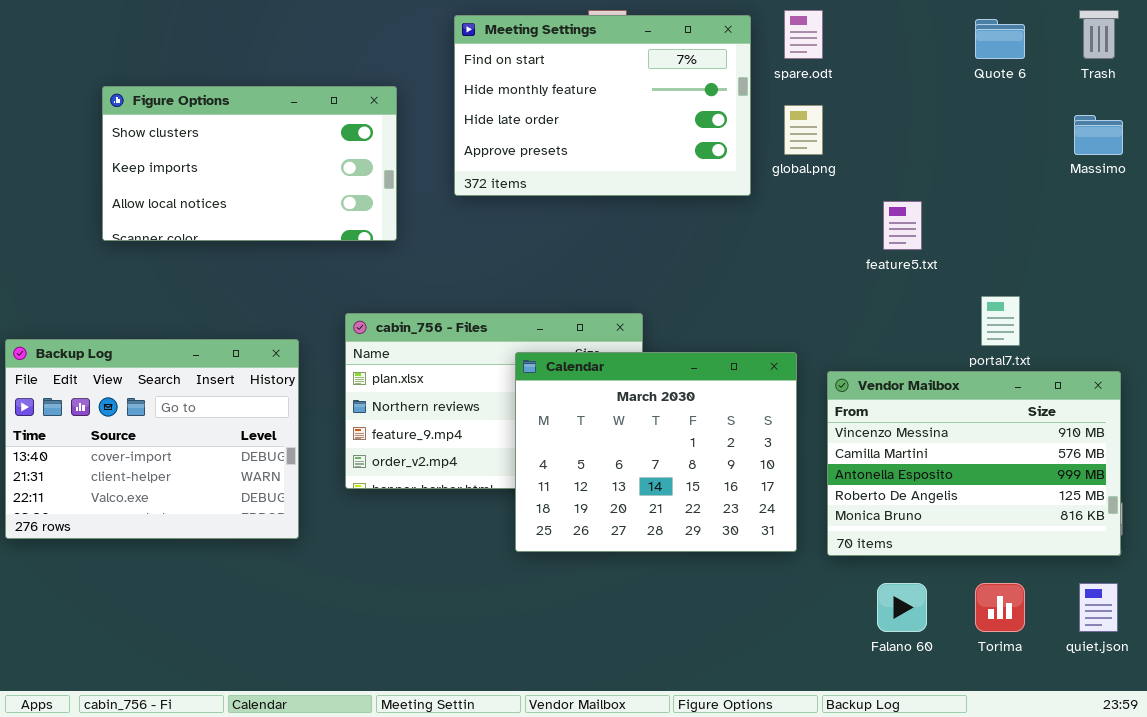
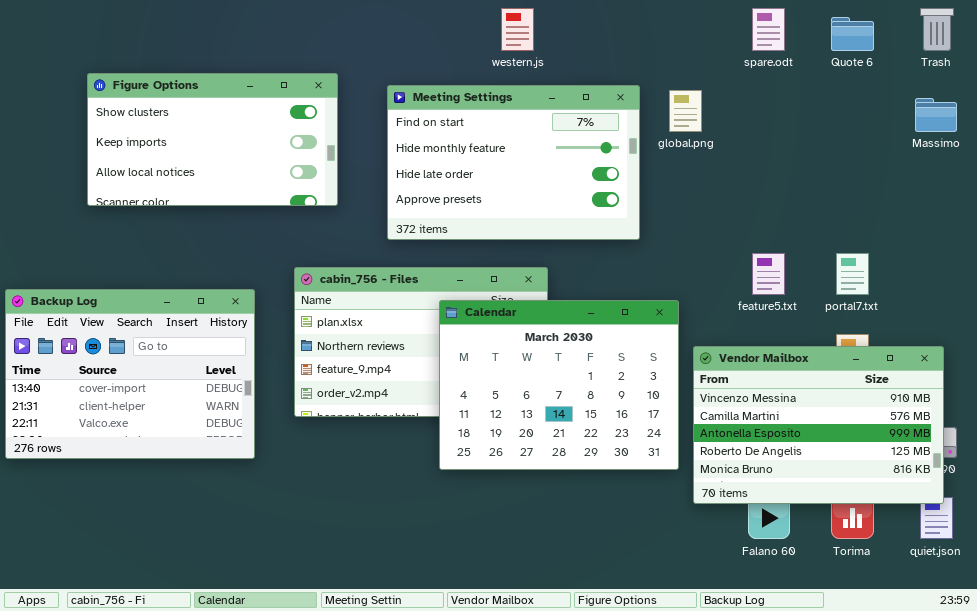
spare.odt: [784,10,823,59] -> [752,8,785,51], moved
Meeting Settings: [454,15,751,196] -> [387,85,640,240], moved
feature5.txt: [883,201,922,250] -> [752,253,785,295], moved
Vendor Mailbox: [827,371,1121,556] -> [693,346,944,504], moved

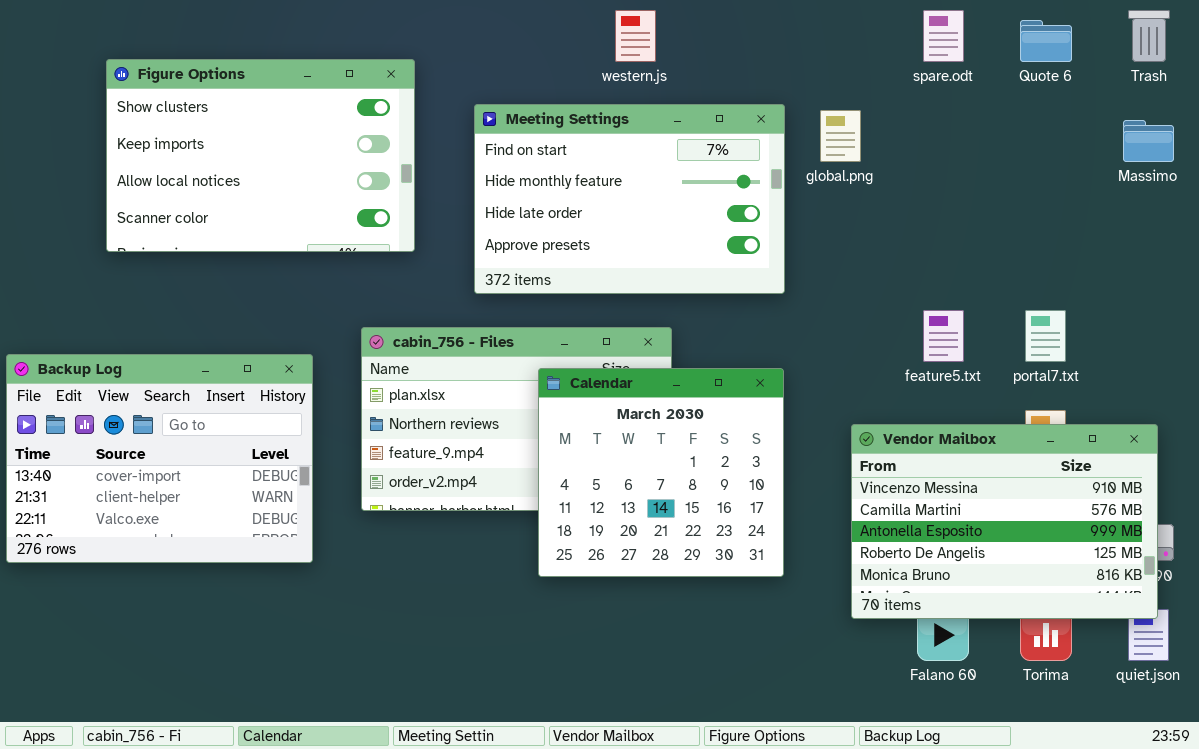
Figure Options: [87,73,338,206] -> [106,59,415,252], resized
Calendar: [439,300,679,470] -> [538,368,784,577], resized

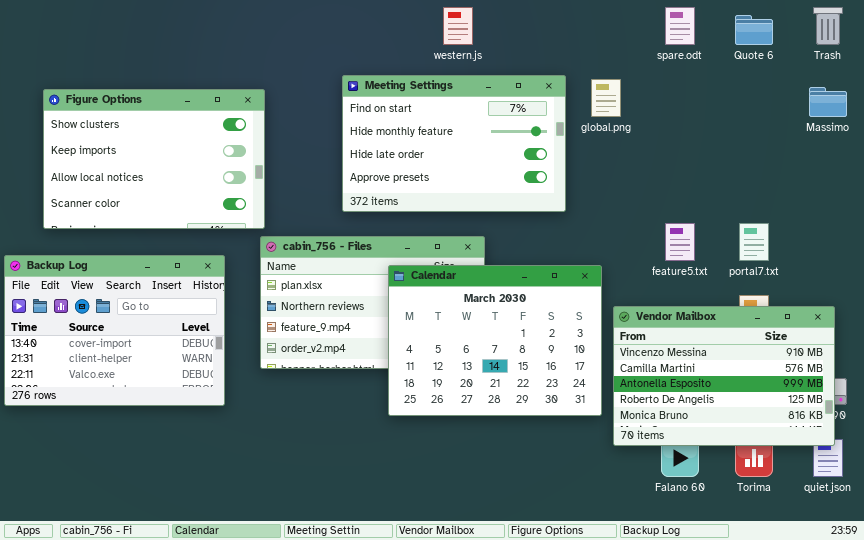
Figure Options: [106,59,415,252] -> [43,89,265,229], moved
Calendar: [538,368,784,577] -> [388,265,602,416], resized

